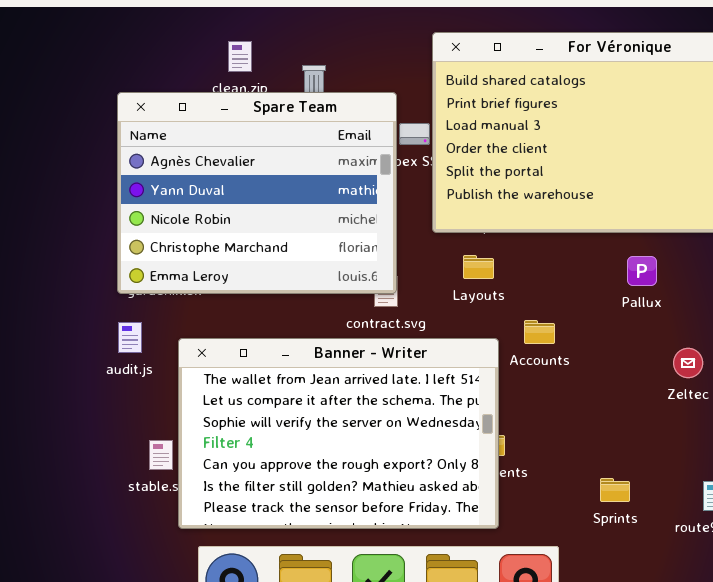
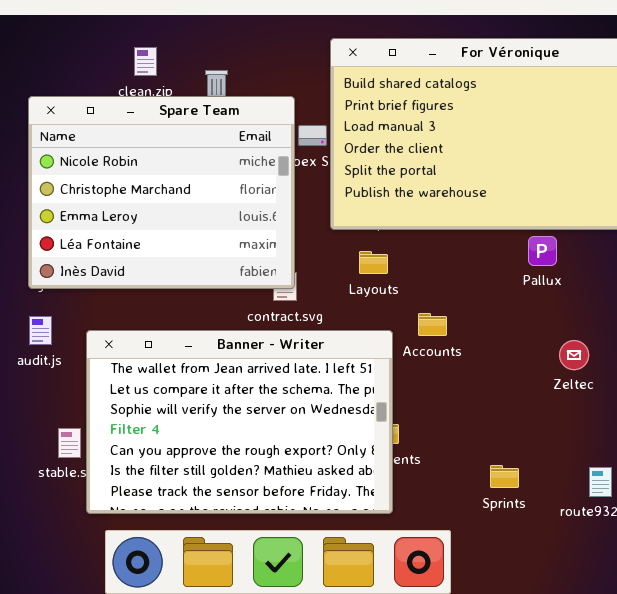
Spare Team: [117,92,397,294] -> [28,96,295,289], scrolled down 2 rows
Pallux: [627,256,657,286] -> [528,236,557,266], moved

